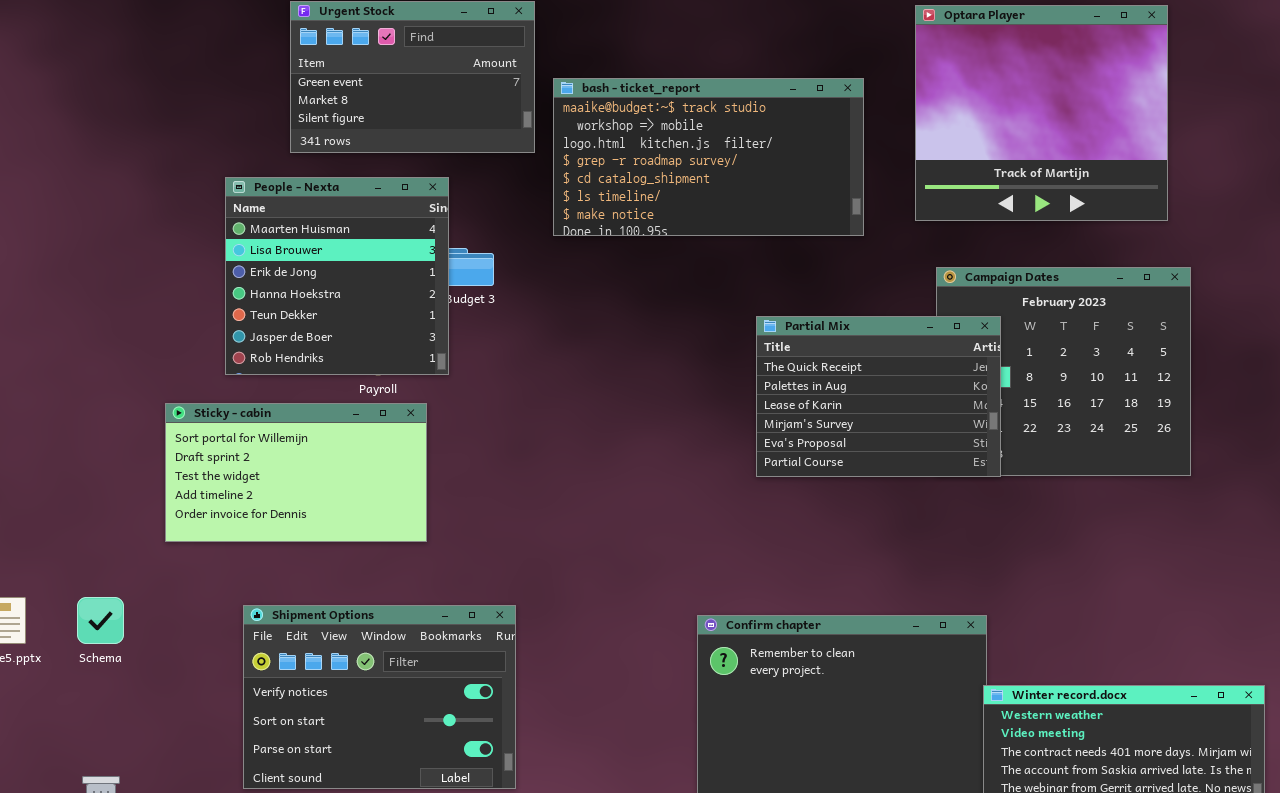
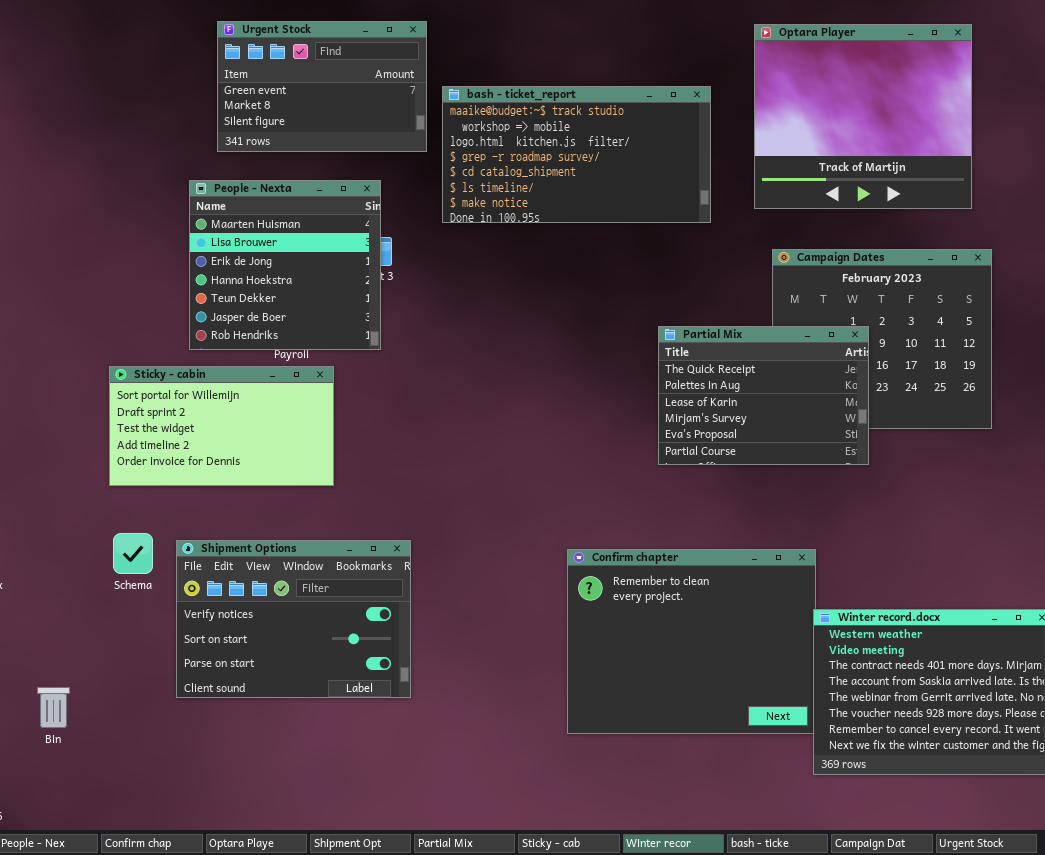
People - Nexta: [225,177,449,375] -> [189,180,381,350], moved
Partial Mix: [756,316,1001,477] -> [658,326,869,465], moved
Schema: [77,597,124,644] -> [113,533,153,574], moved

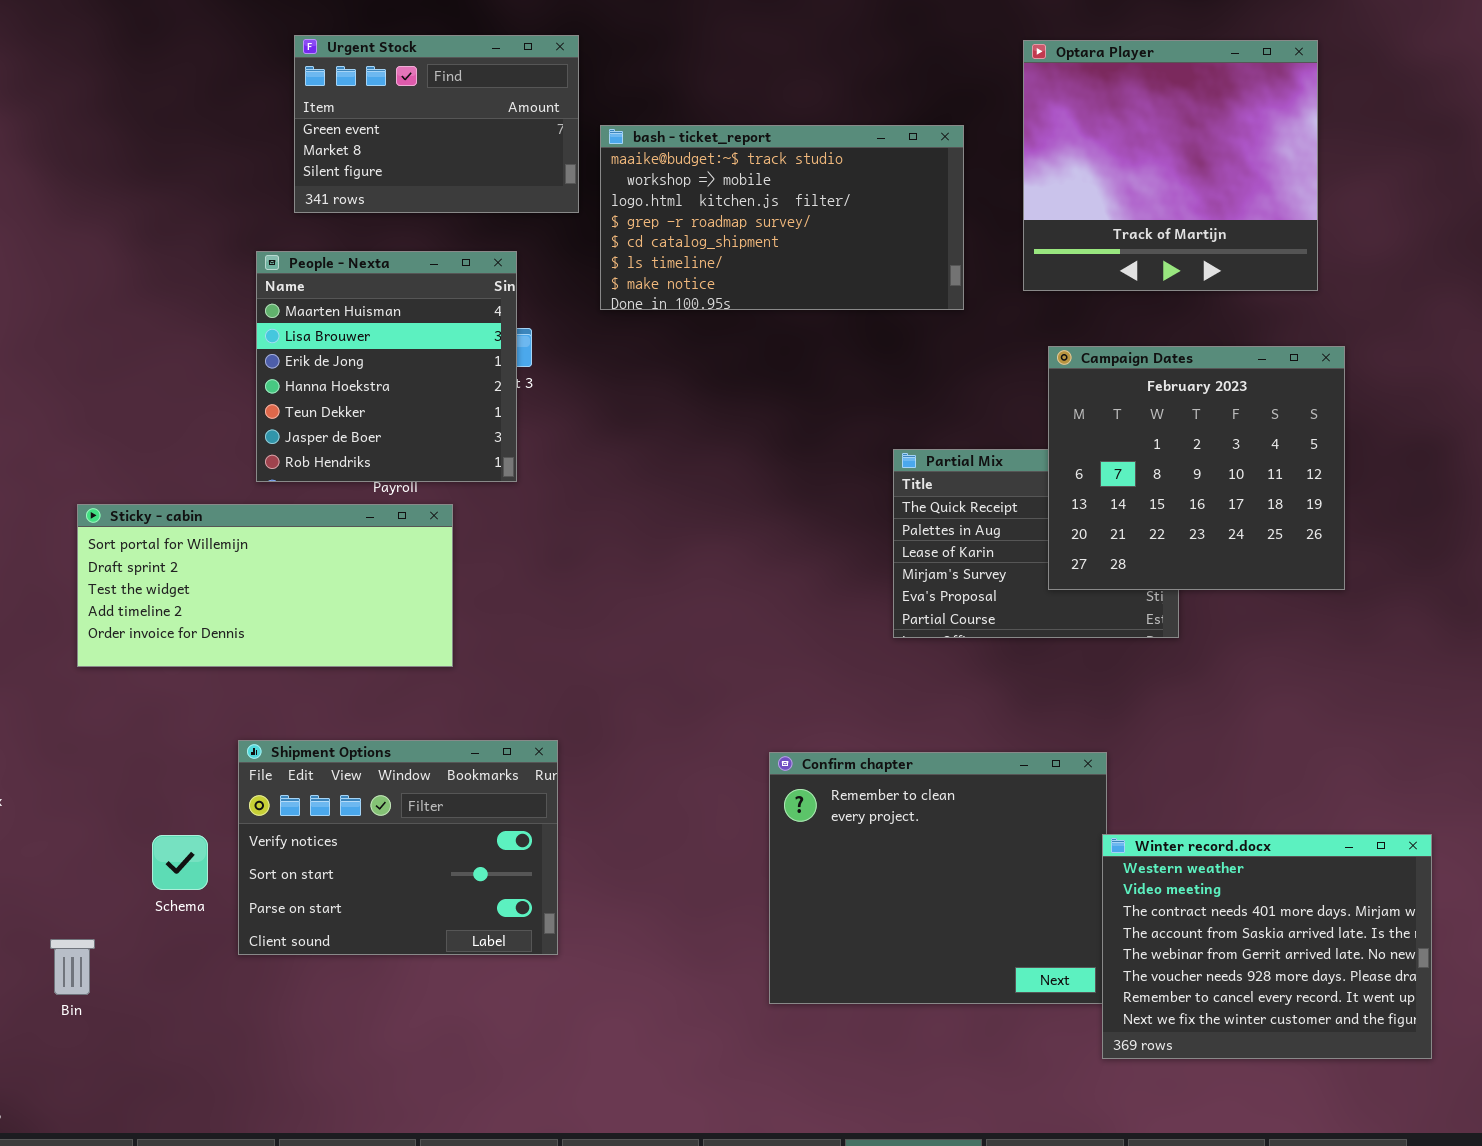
Campaign Dates: [772,249,992,429] -> [1048,346,1345,590], raised
Sticky - cabin: [109,366,334,486] -> [77,504,453,667], resized
Schema: [113,533,153,574] -> [152,835,208,890], moved

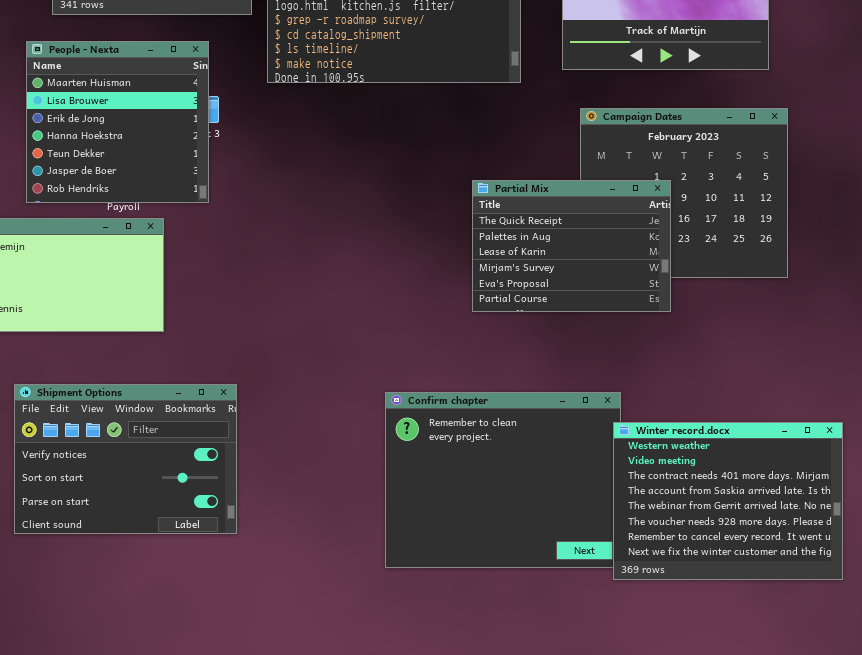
Partial Mix: [893,449,1179,638] -> [472,180,671,312], raised
Winter record.docx: [1102,834,1432,1059] -> [613,422,843,580], moved

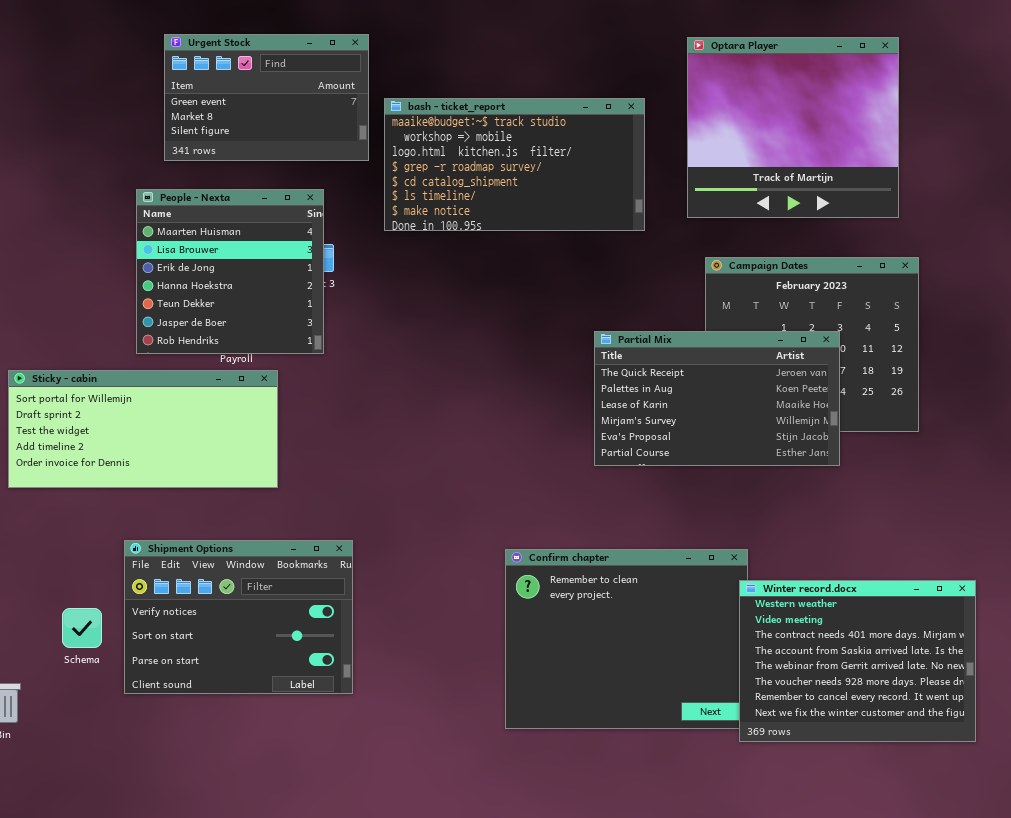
Partial Mix: [472,180,671,312] -> [594,331,840,466], resized

